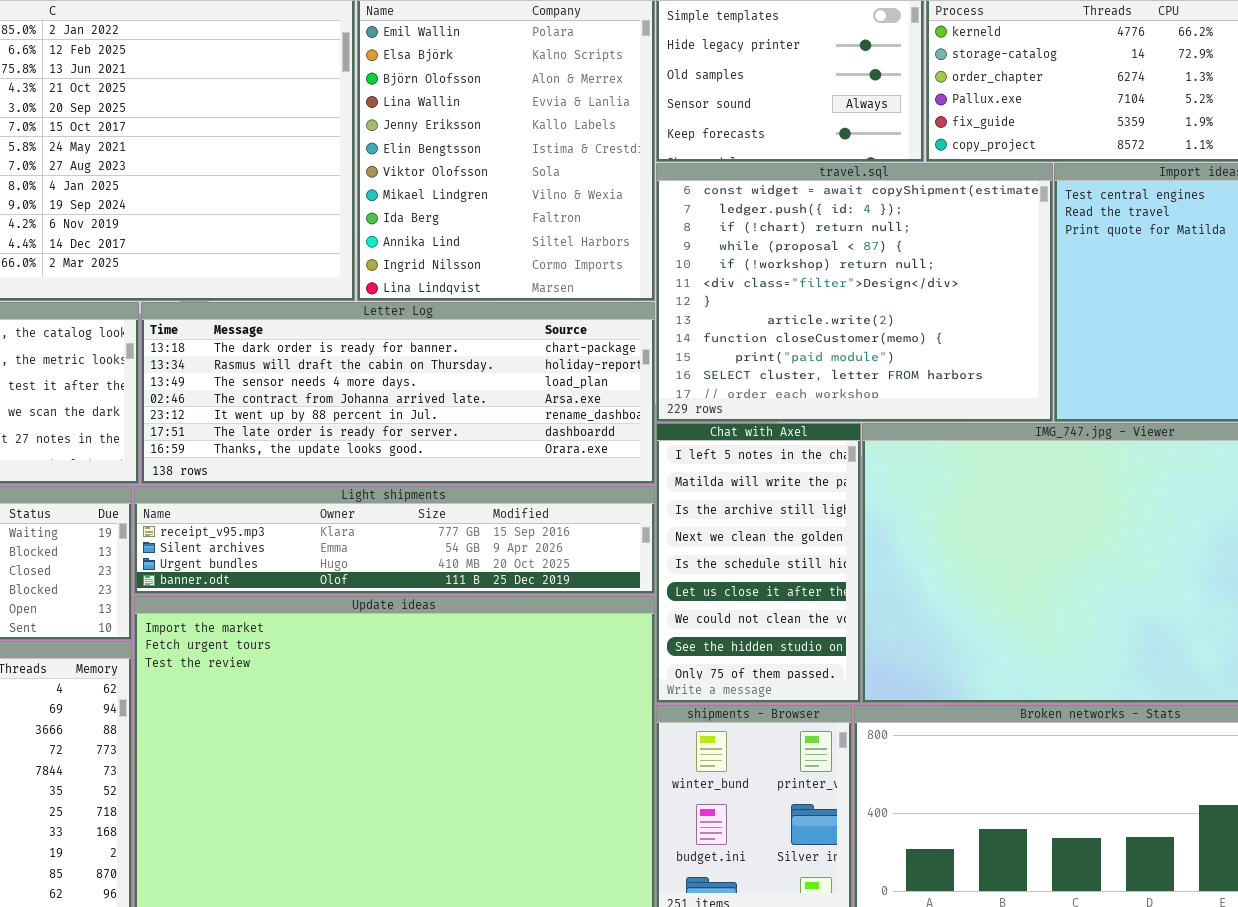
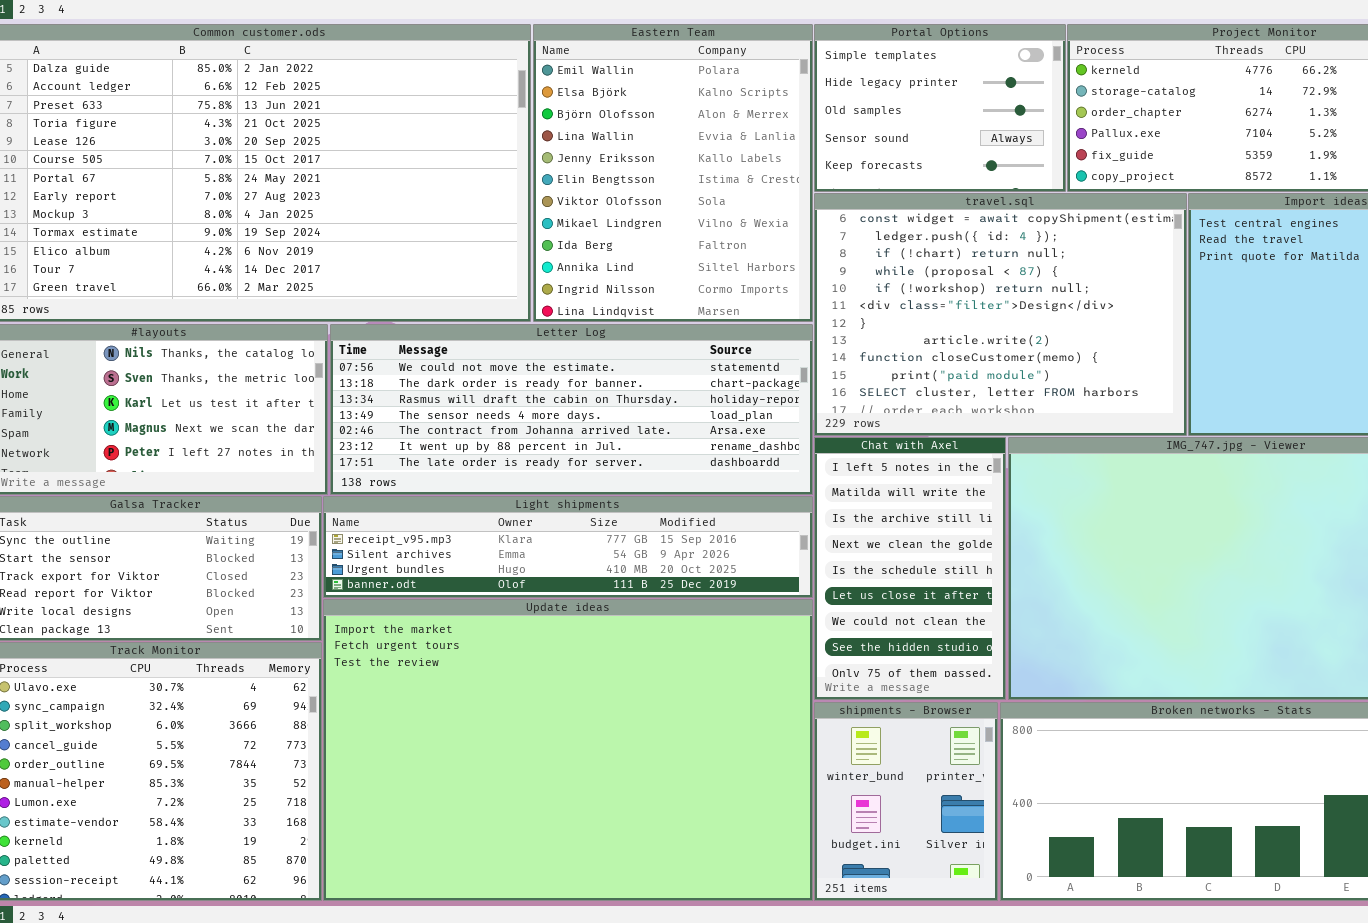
Letter Log: [141,302,655,484] -> [330,324,813,495], scrolled up 1 row

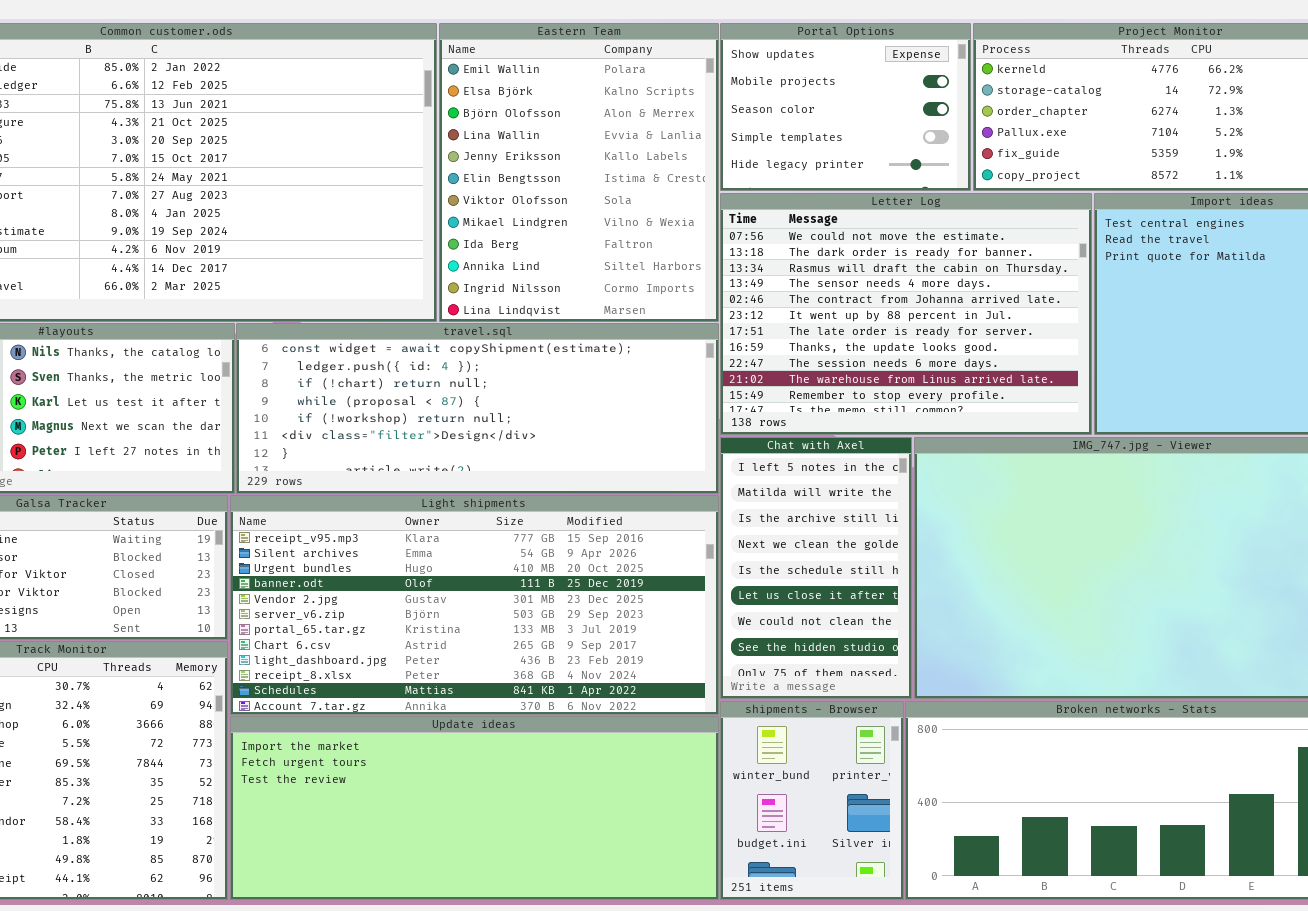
Portal Options: [814,24,1066,192] -> [720,23,971,191], scrolled up 3 rows
travel.sql: [814,193,1187,436] -> [236,323,719,494], moved, resized
Letter Log: [330,324,813,495] -> [720,193,1092,435], moved, resized
Light shipments: [323,496,813,598] -> [230,495,719,715], resized
Update ideas: [323,599,813,901] -> [230,716,719,900], resized

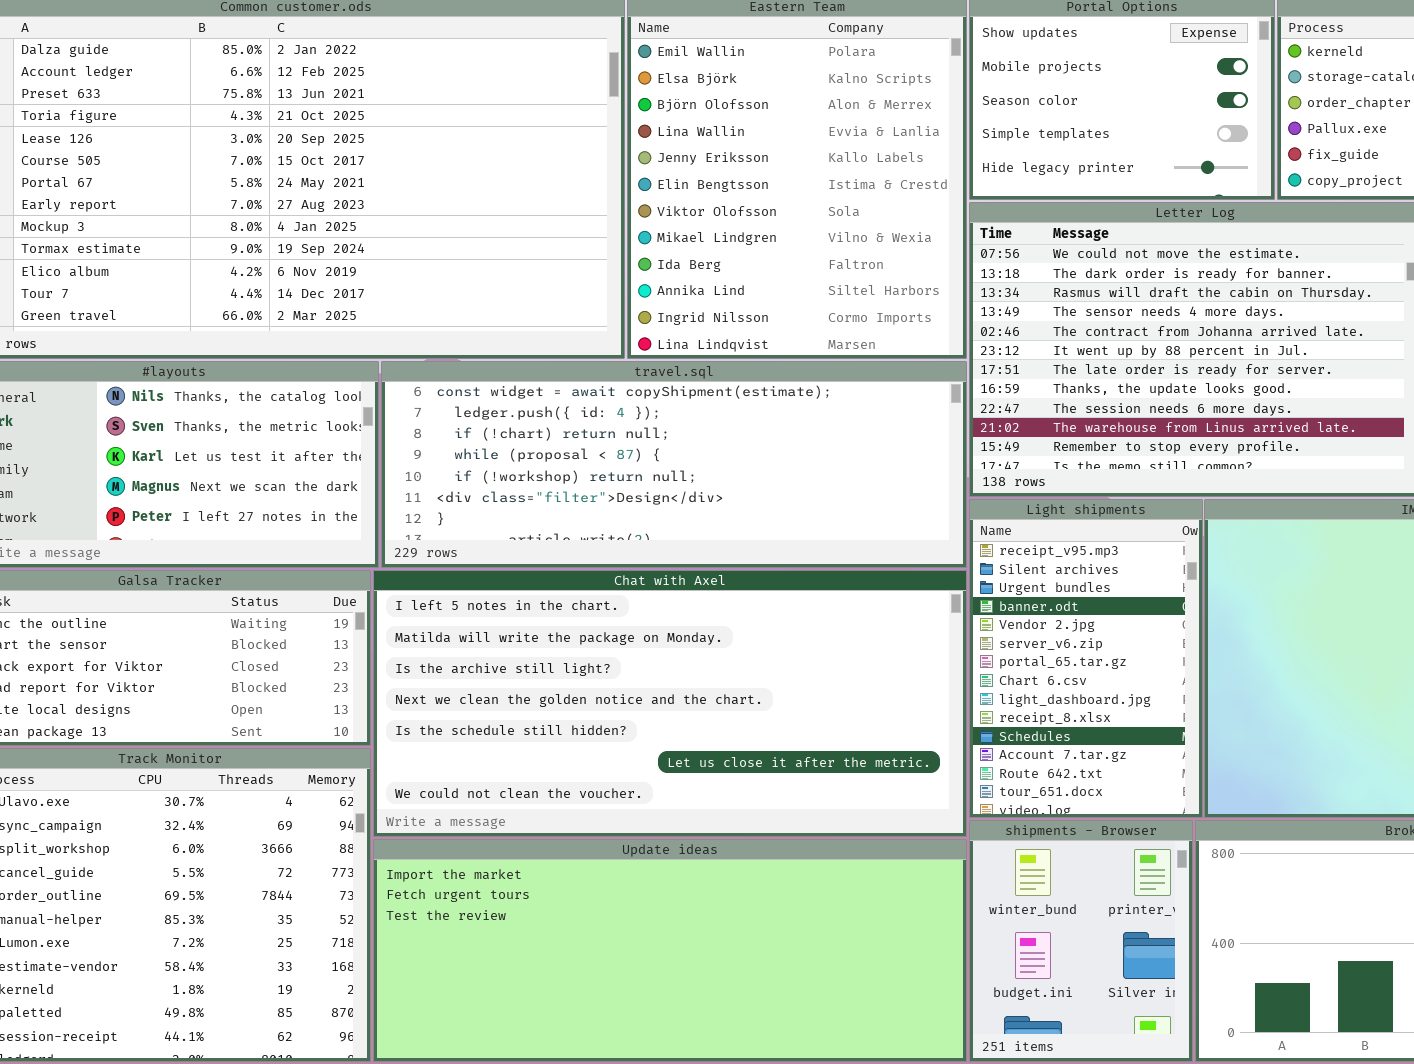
Chat with Axel: [720,437,912,699] -> [373,570,967,837], moved, resized
Light shipments: [230,495,719,715] -> [969,499,1203,818], moved, resized

